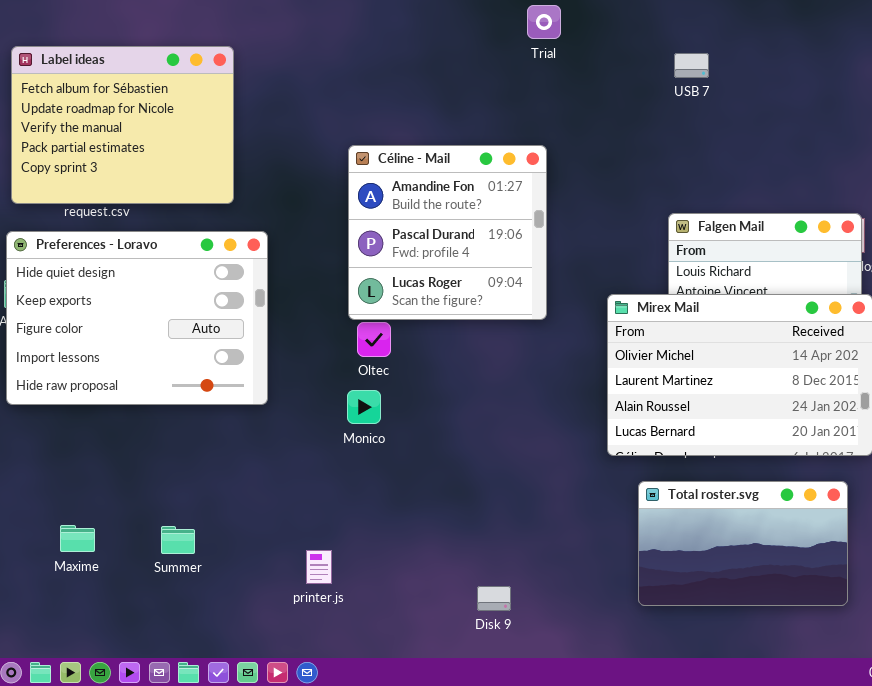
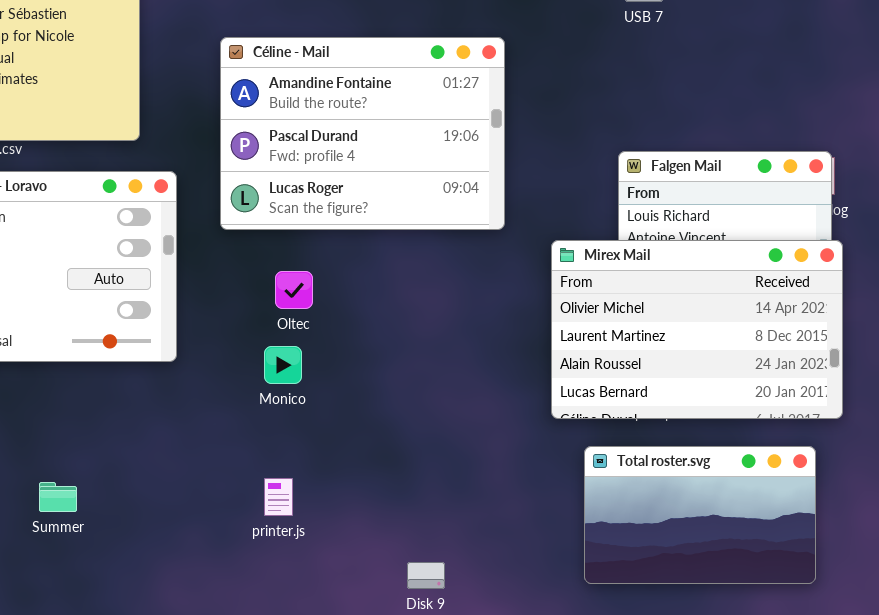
Céline - Mail: [348,145,547,320] -> [220,37,505,230], moved, resized
Summer: [161,526,195,554] -> [39,482,77,512], moved
printer.js: [306,550,332,584] -> [264,478,293,516], moved

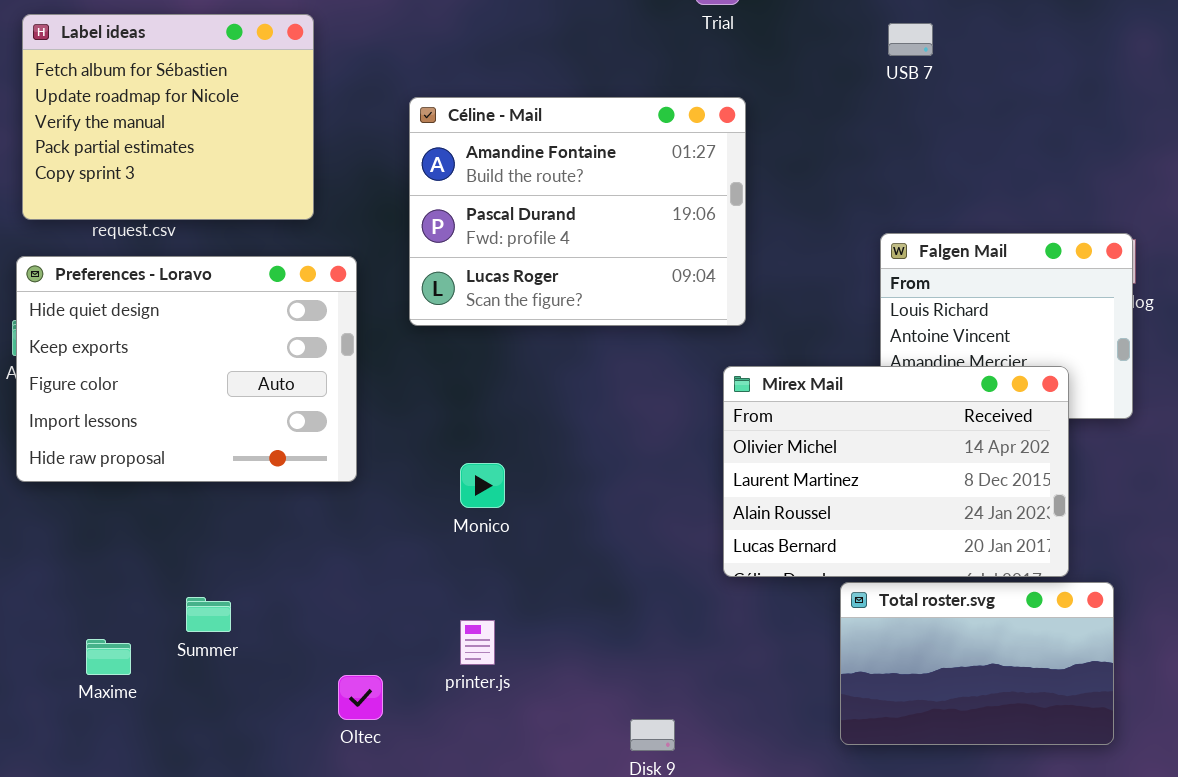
Mirex Mail: [551,240,843,419] -> [723,366,1069,577], moved
Oltec: [275,271,313,309] -> [338,675,383,720], moved
Summer: [39,482,77,512] -> [186,597,231,632], moved

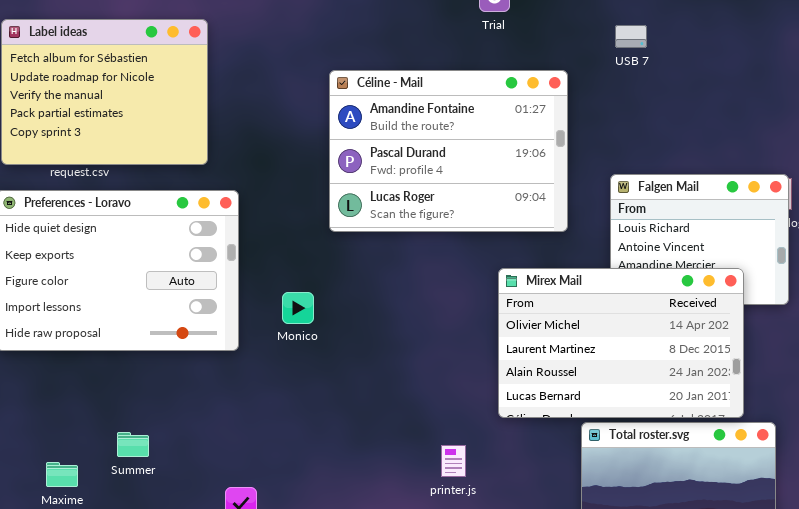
Céline - Mail: [409,97,746,326] -> [329,70,568,232], moved
Monico: [460,463,505,508] -> [282,292,314,324], moved
printer.js: [460,620,495,665] -> [441,445,466,477], moved

